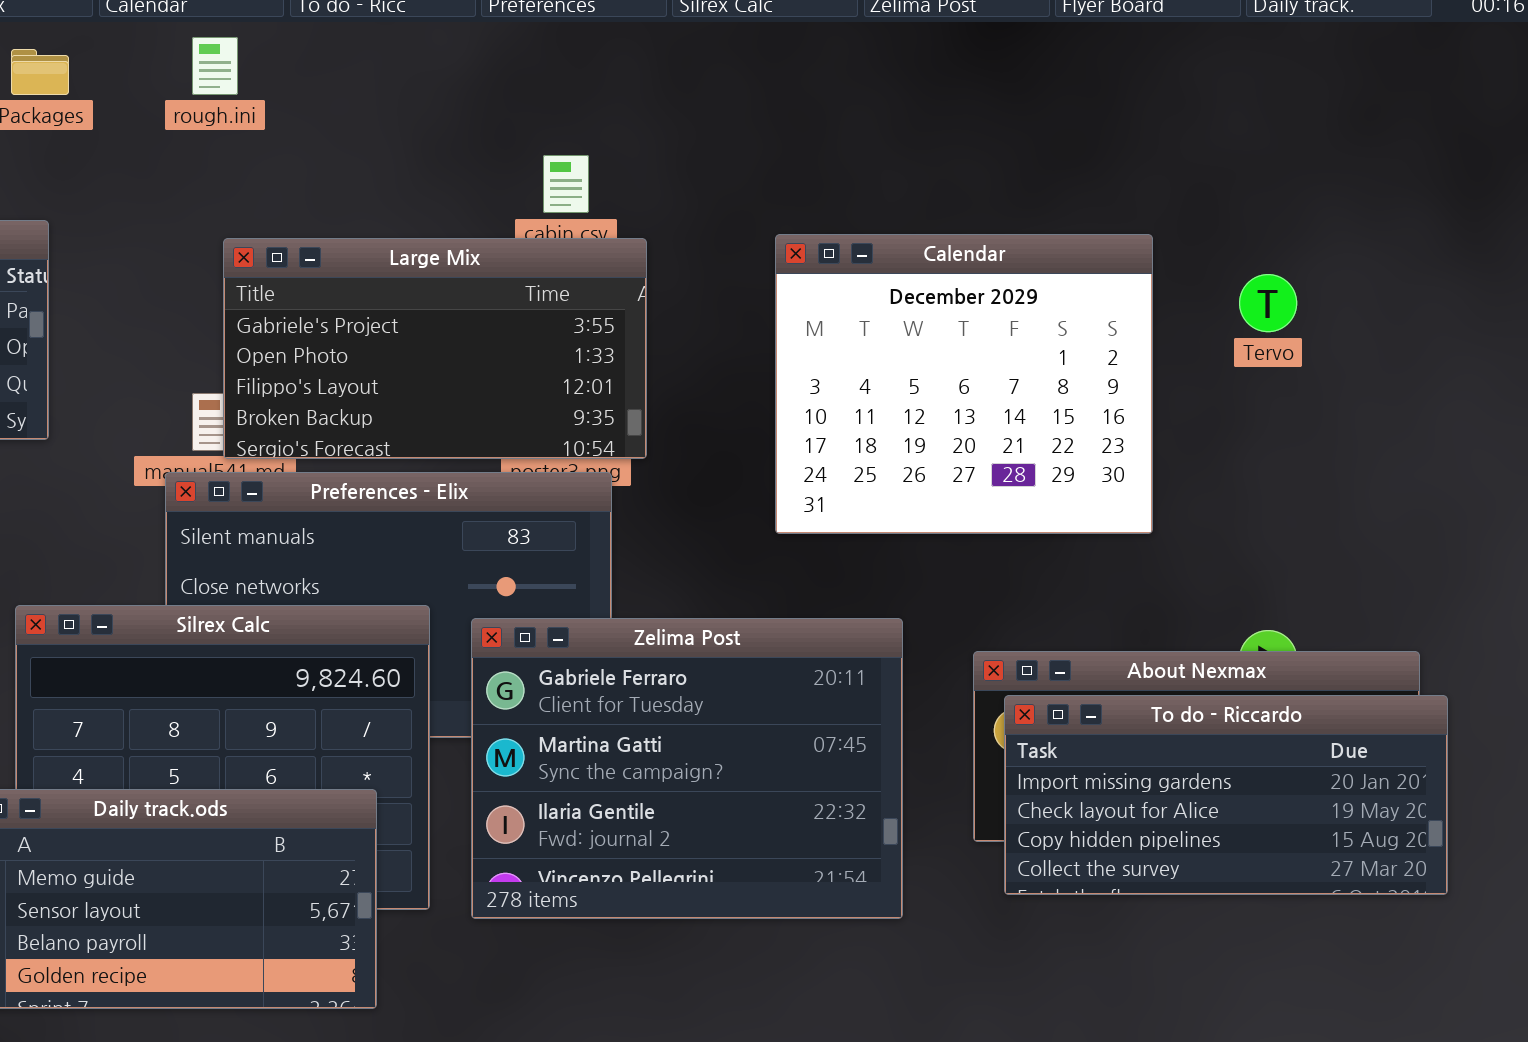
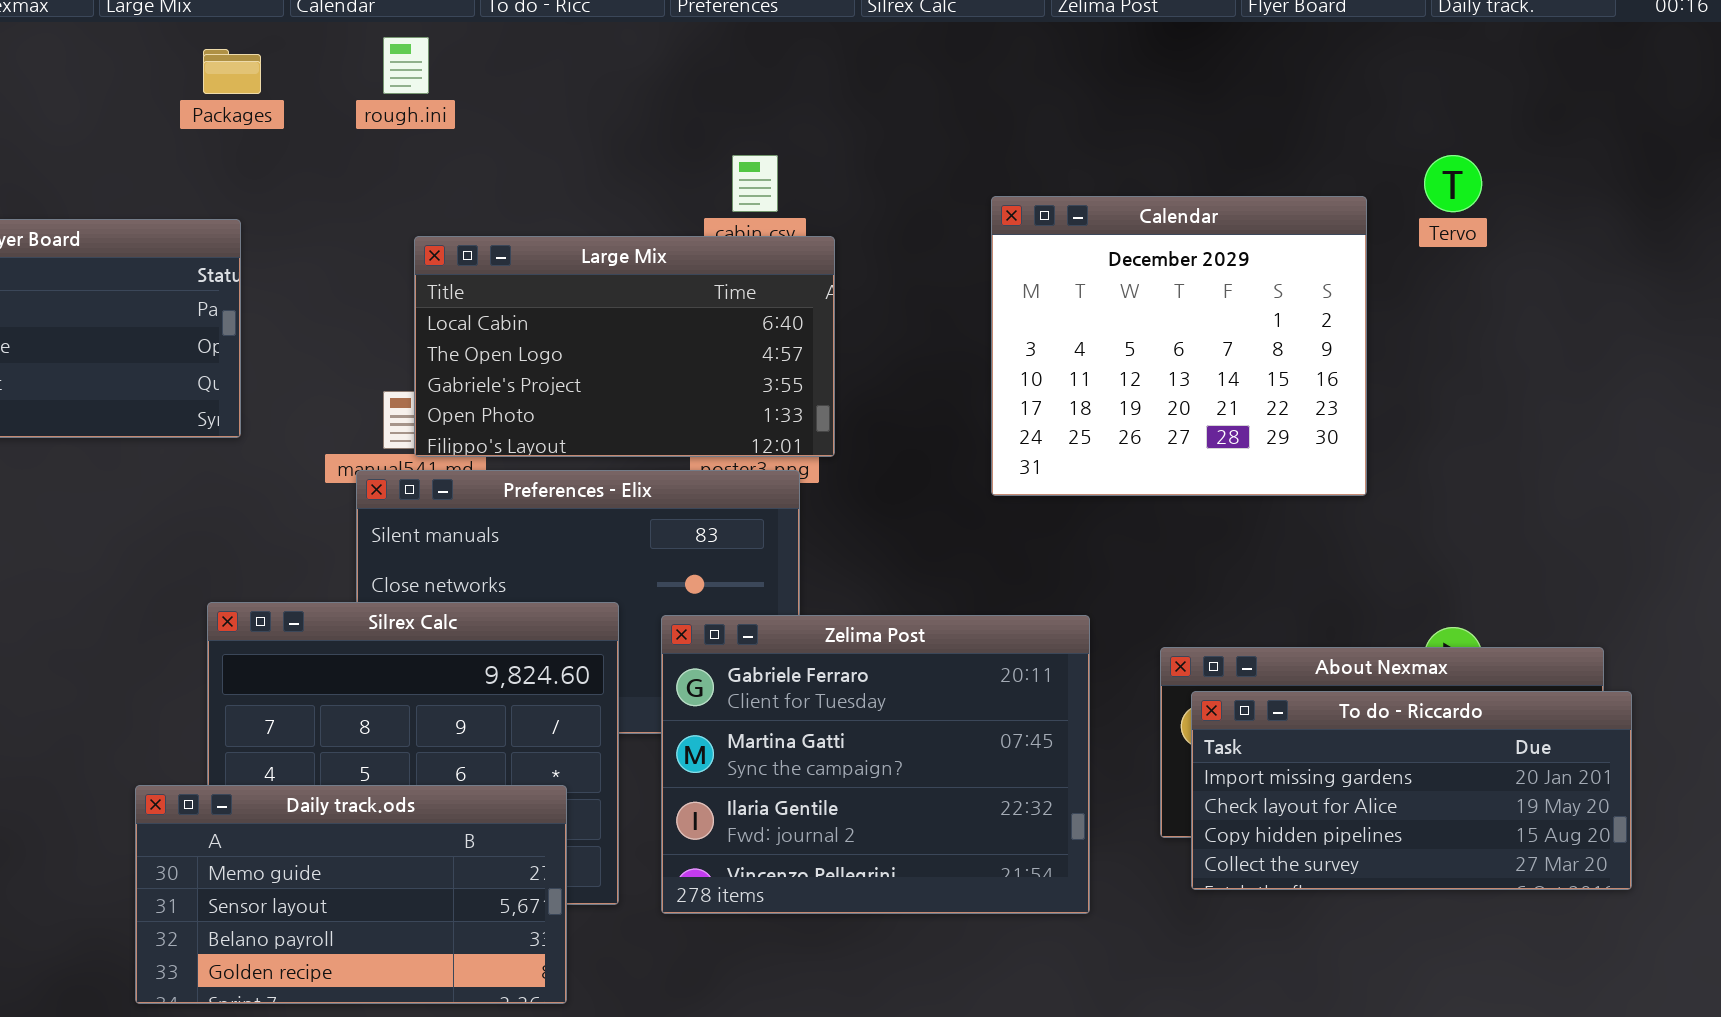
Calendar: [775,234,1153,534] -> [991,196,1367,496], moved
Large Mix: [223,238,647,459] -> [414,236,835,457], scrolled up 2 rows
Tervo: [1239,274,1297,332] -> [1424,155,1482,212], moved

